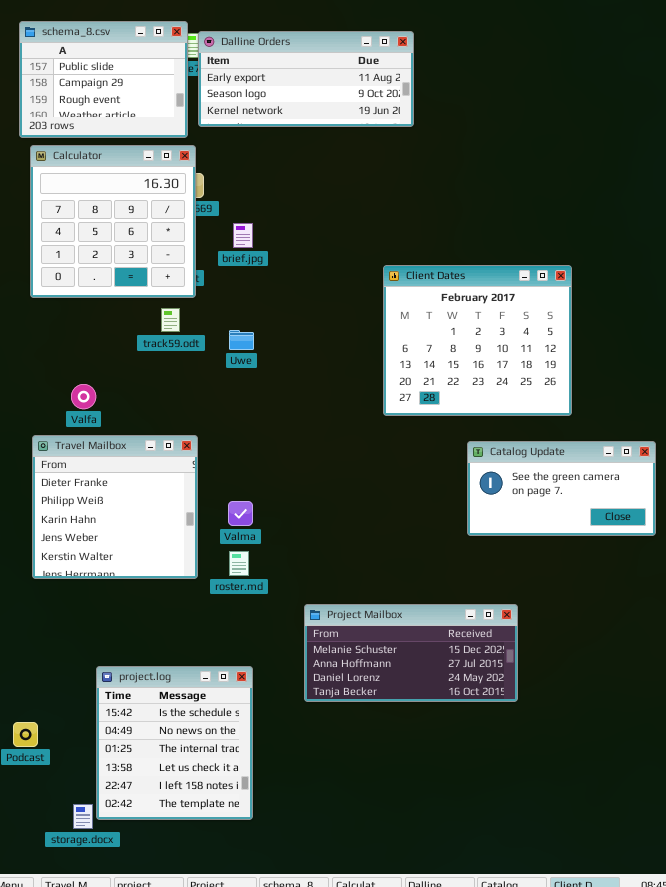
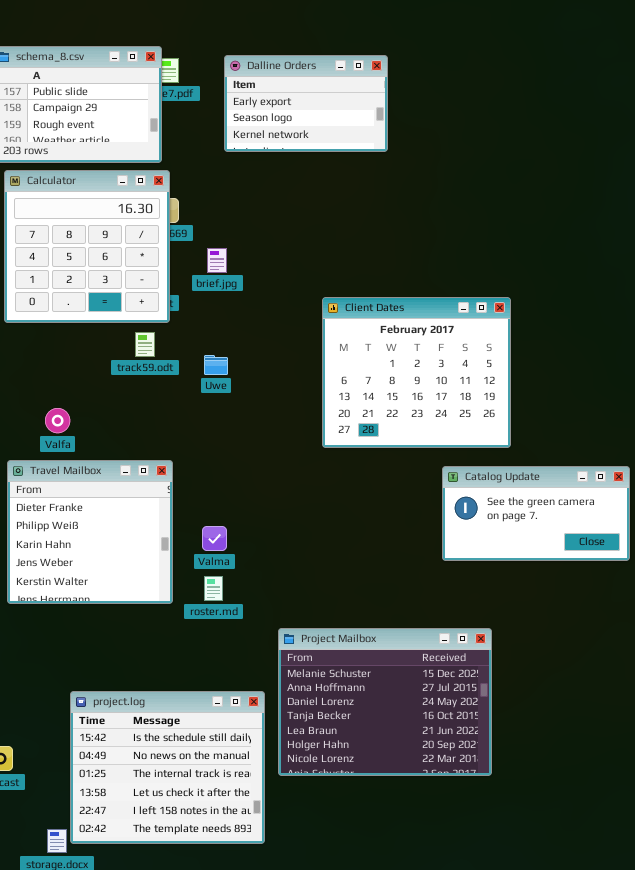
Dalline Orders: [198,31,414,127] -> [224,55,388,152], resized
Client Dates: [383,265,572,416] -> [322,297,511,448], moved
Project Mailbox: [304,604,518,702] -> [278,628,492,776], resized
project.log: [96,666,253,820] -> [70,691,265,844], resized

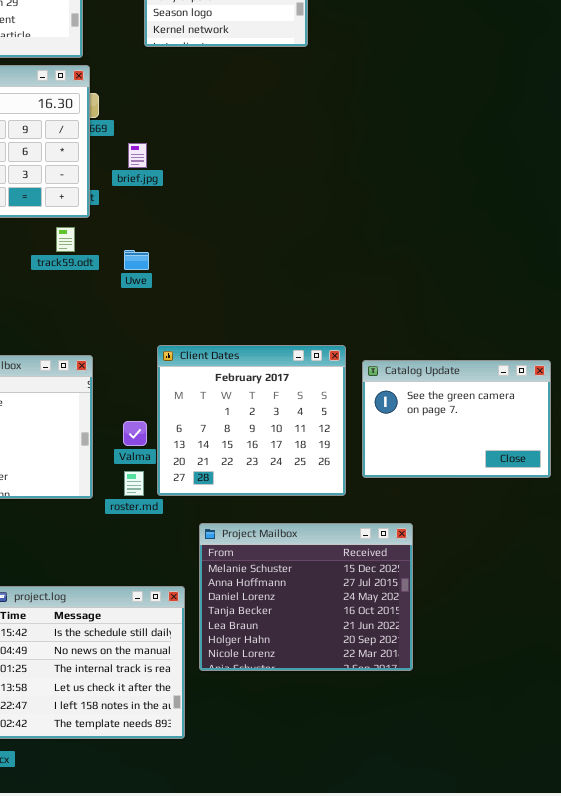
Client Dates: [322,297,511,448] -> [157,345,346,496], moved
Catalog Update: [442,466,630,561] -> [362,360,551,478], resized

